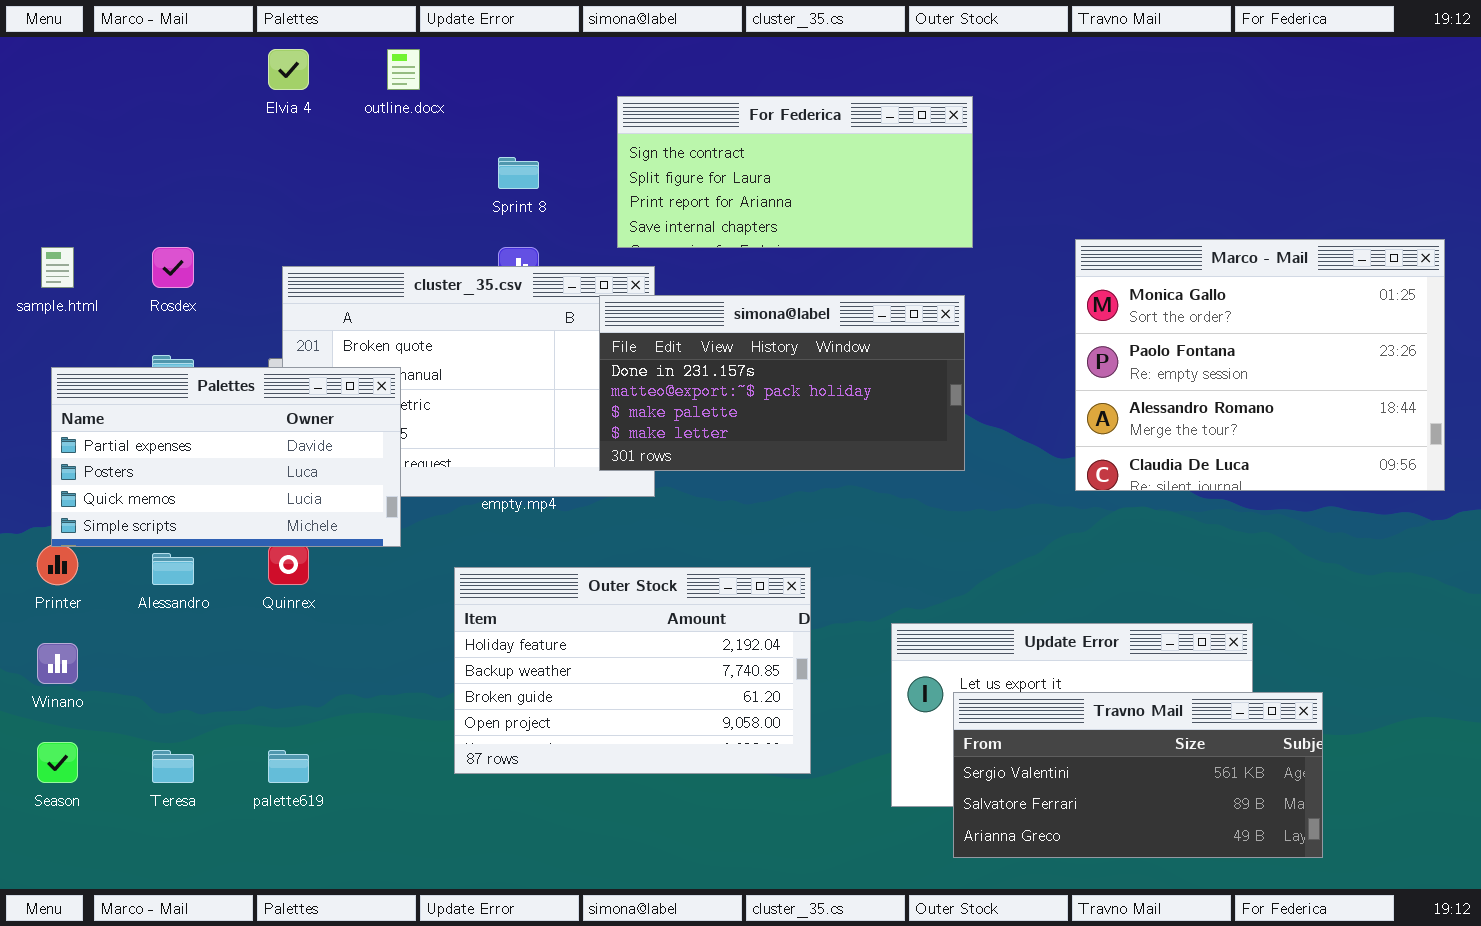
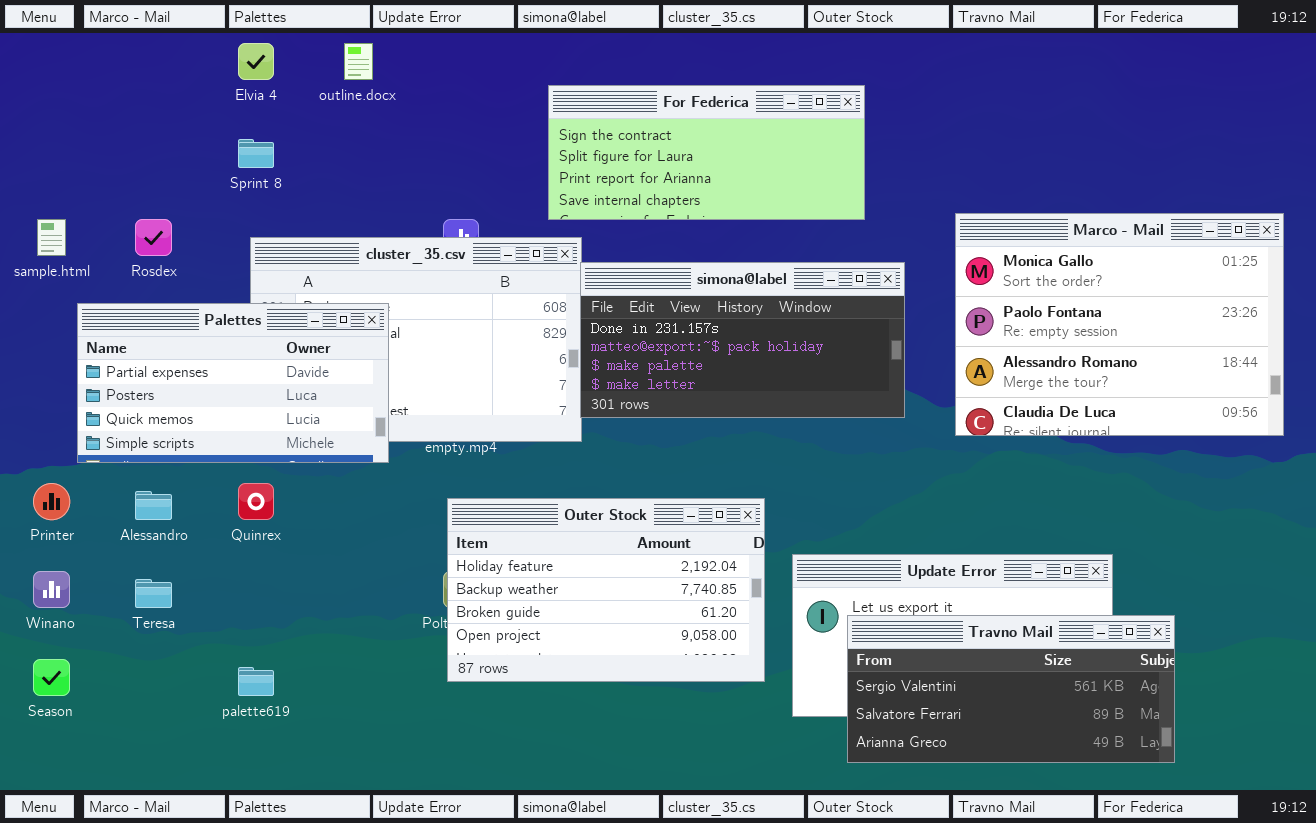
Sprint 8: [498,157,539,189] -> [238,139,274,168], moved
simona@label: [599,295,965,471] -> [580,262,905,418], moved
Palettes: [51,367,401,547] -> [77,303,389,463], moved
Outer Stock: [454,567,811,774] -> [447,498,765,682], moved
Teresa: [152,750,194,783] -> [135,579,172,608], moved

